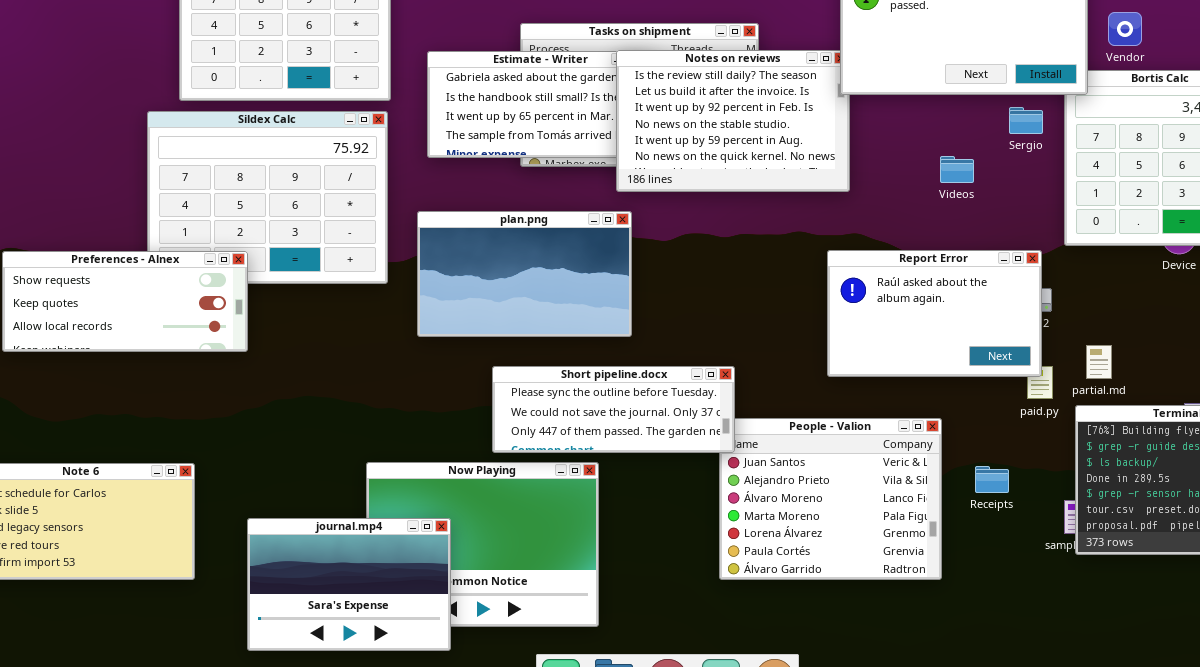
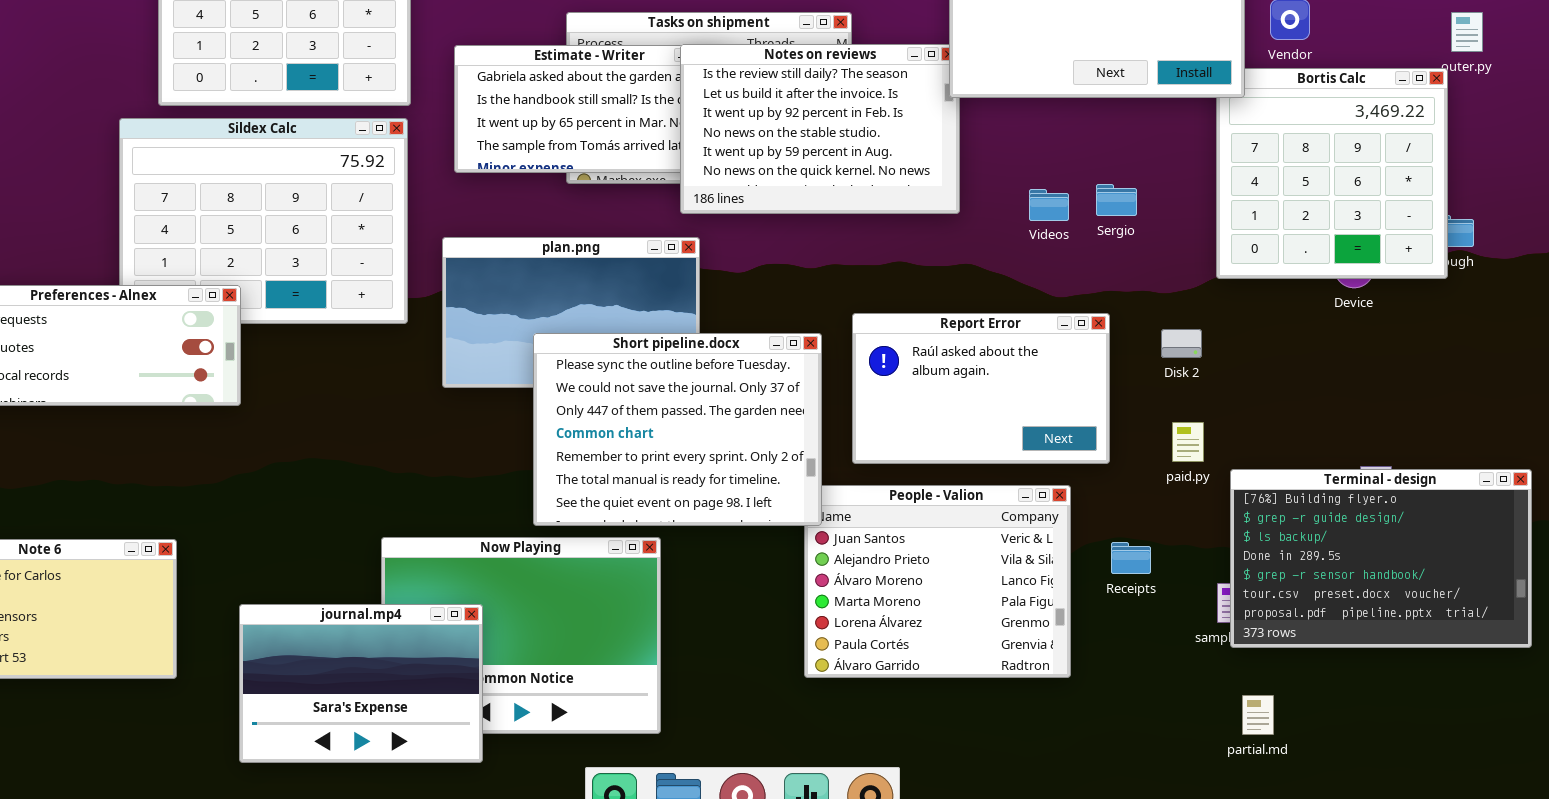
Sergio: [1009,107,1043,134] -> [1096,184,1137,216], moved
Videos: [940,156,974,183] -> [1029,189,1069,221], moved
Report Error: [827,250,1042,377] -> [852,313,1110,464], moved
partial.md: [1086,345,1112,379] -> [1242,695,1274,735], moved
Short pipeline.docx: [492,366,735,453] -> [533,333,822,526], resized

